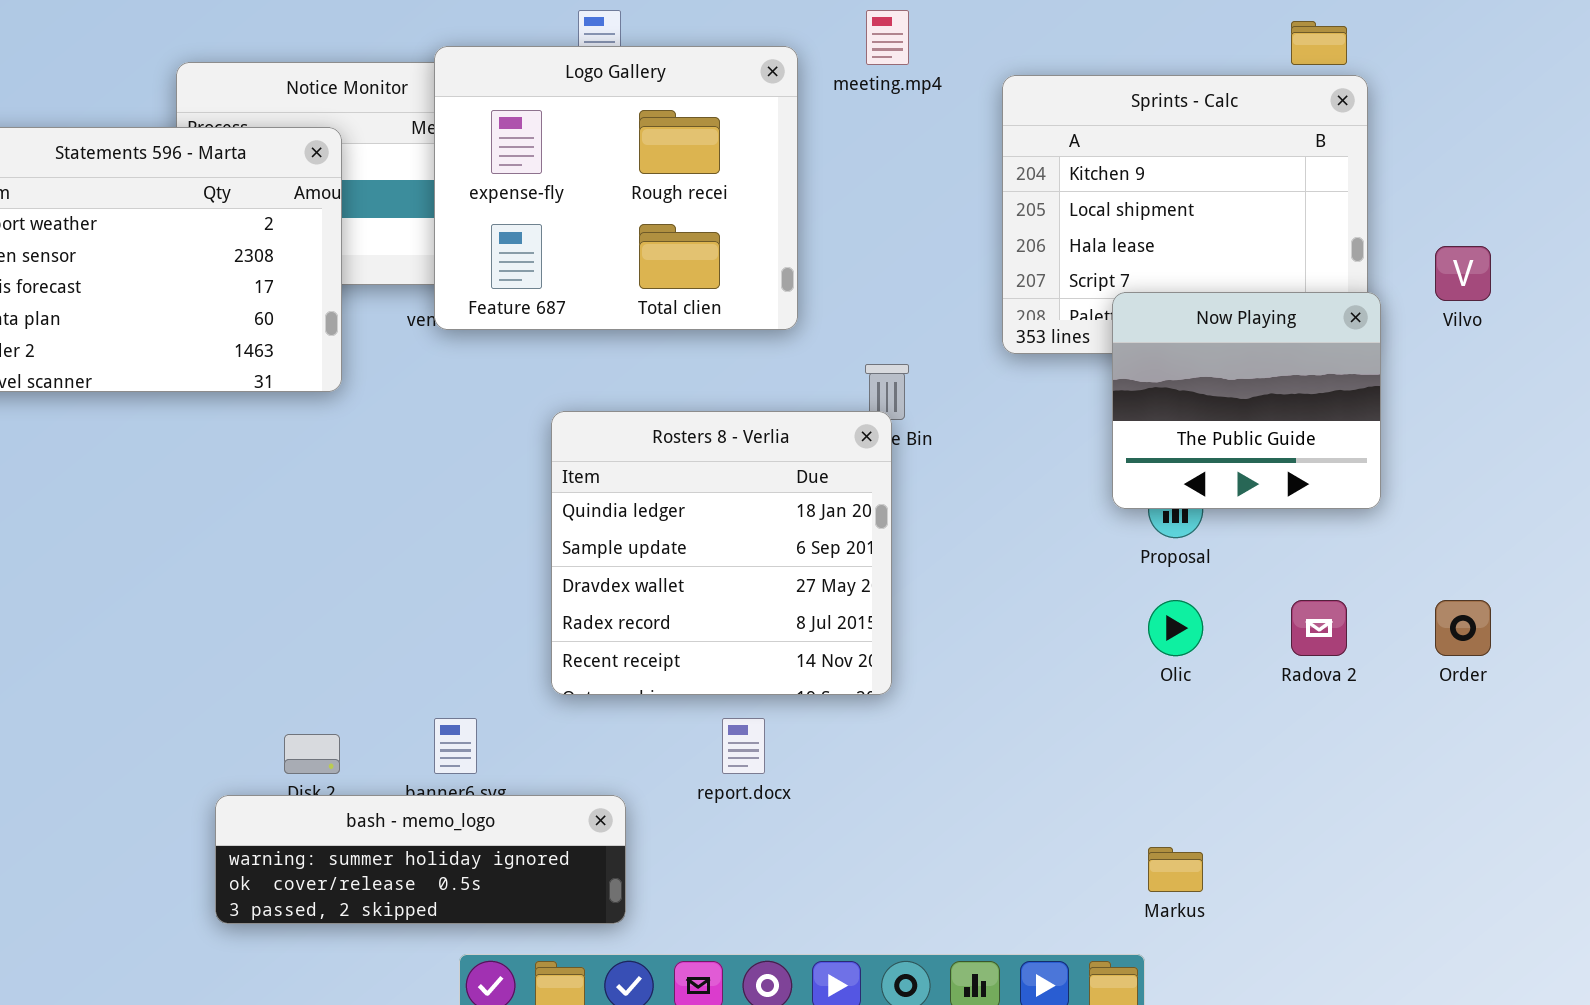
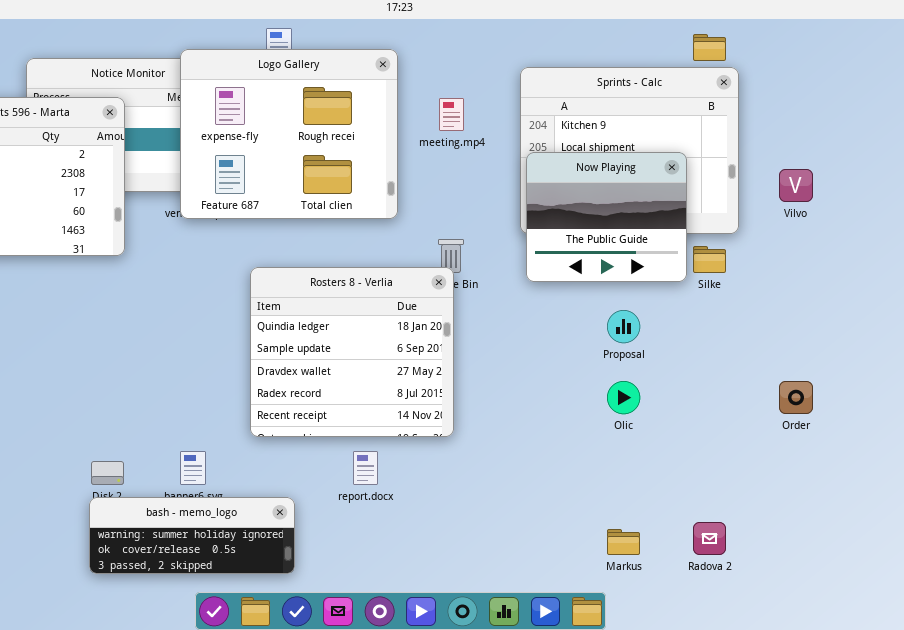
meeting.mp4: [866,10,909,65] -> [439,98,464,131], moved
Now Playing: [1112,292,1381,509] -> [526,152,687,282], moved
Radova 2: [1291,600,1347,656] -> [693,522,726,555], moved
bash - memo_logo: [215,795,626,924] -> [89,497,295,574], resized

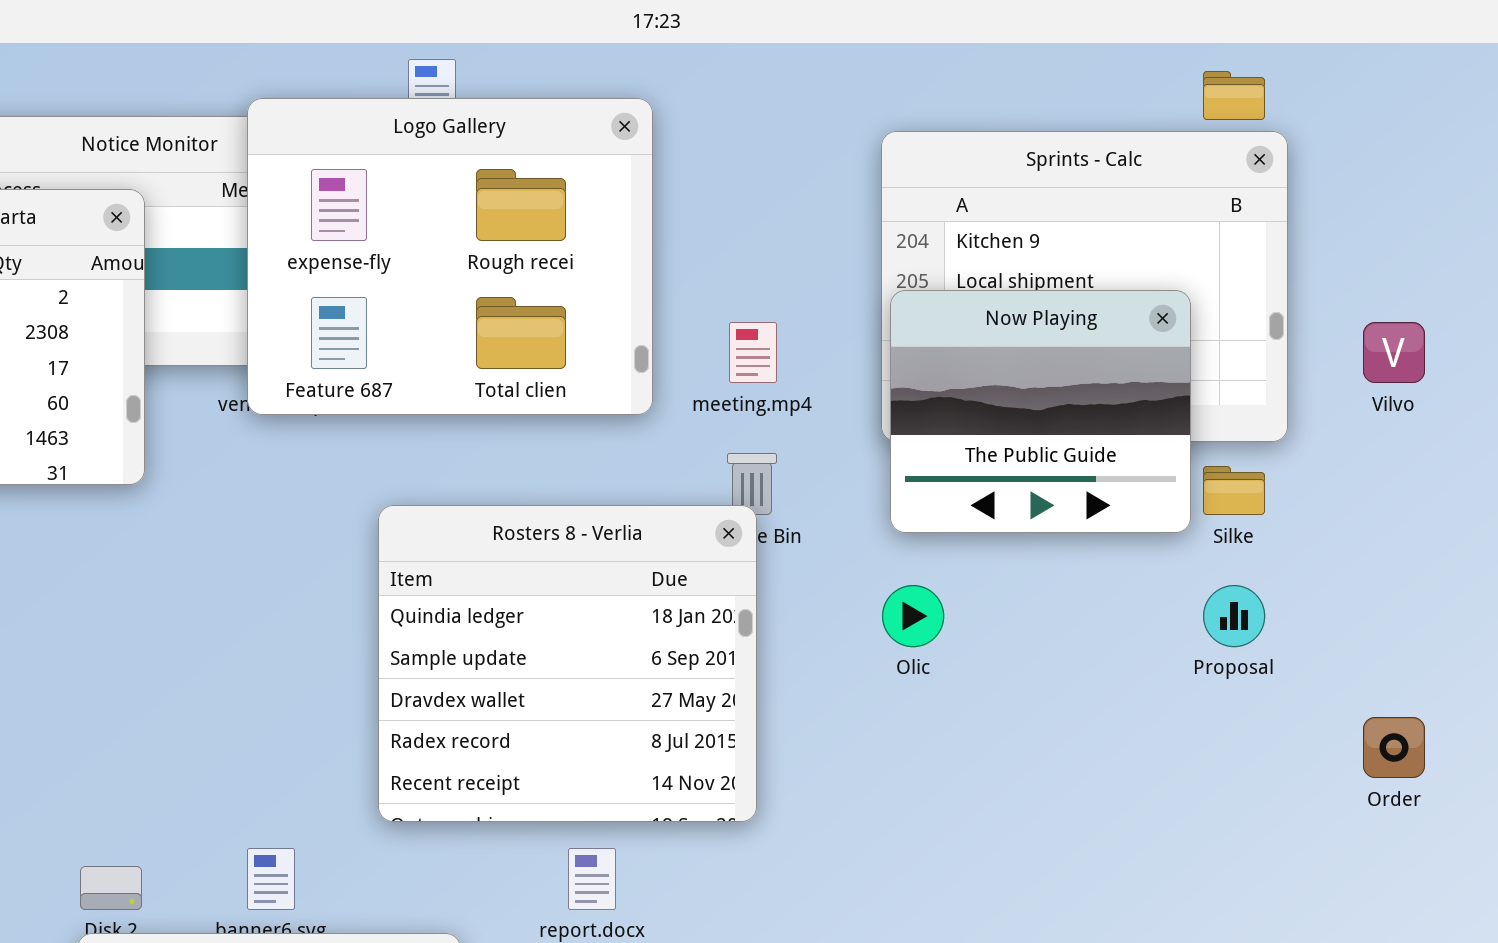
meeting.mp4: [439,98,464,131] -> [729,322,777,383], moved
Proposal: [607,310,640,343] -> [1203,585,1265,647], moved
Olic: [607,381,640,414] -> [882,585,944,647], moved

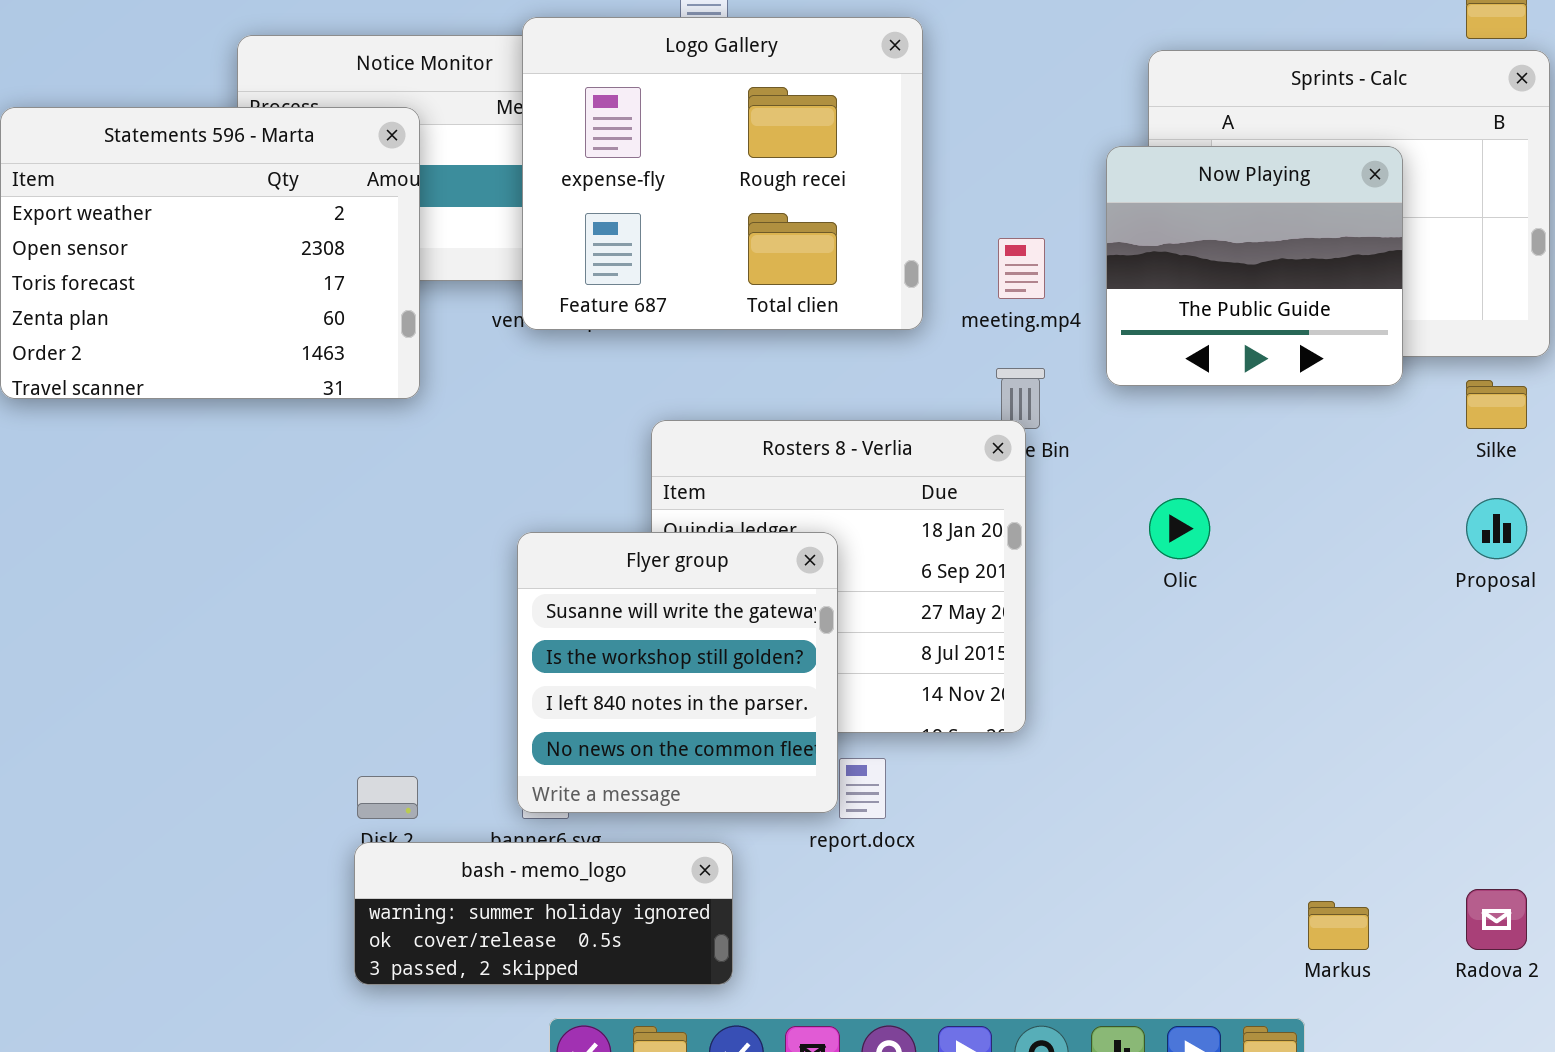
Now Playing: [890,290,1191,533] -> [1106,146,1403,386], moved
Flyer group: none -> [517,532,838,813], opened

